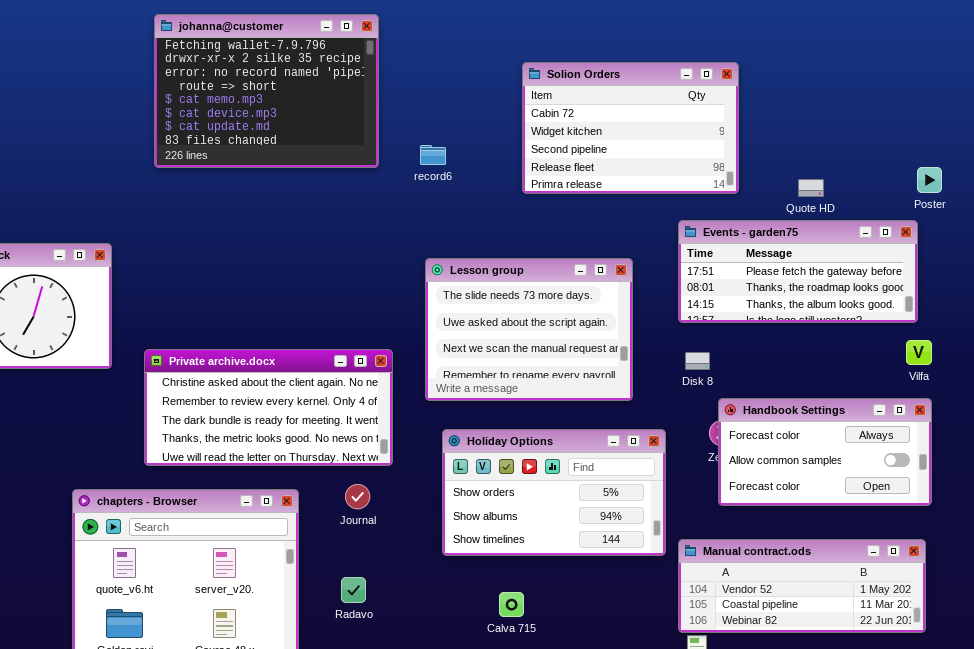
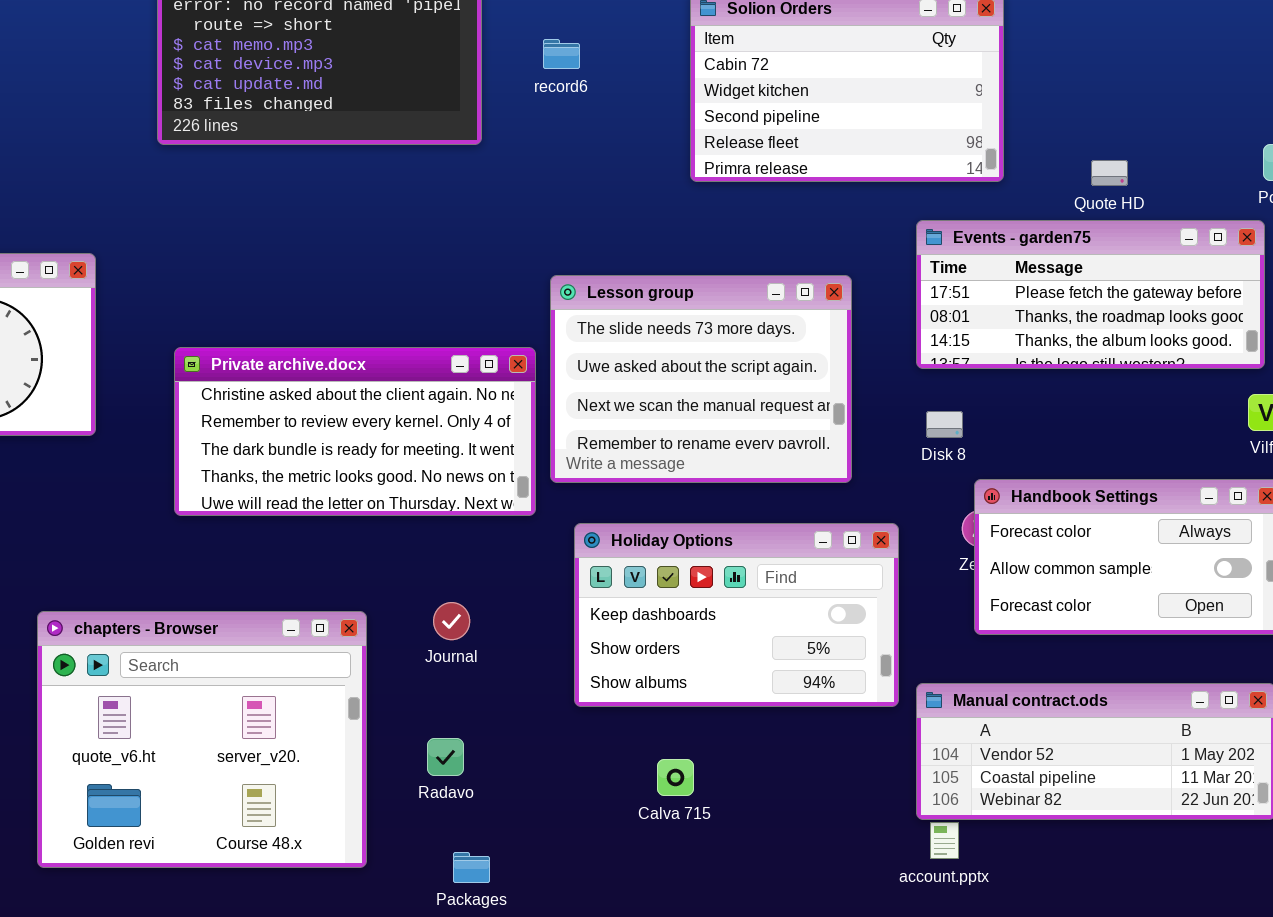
record6: [420,145,446,165] -> [543,39,580,69], moved
Private archive.docx: [144,349,393,466] -> [174,347,536,516], moved
Holiday Options: [442,429,666,556] -> [574,523,899,707], scrolled up 1 row

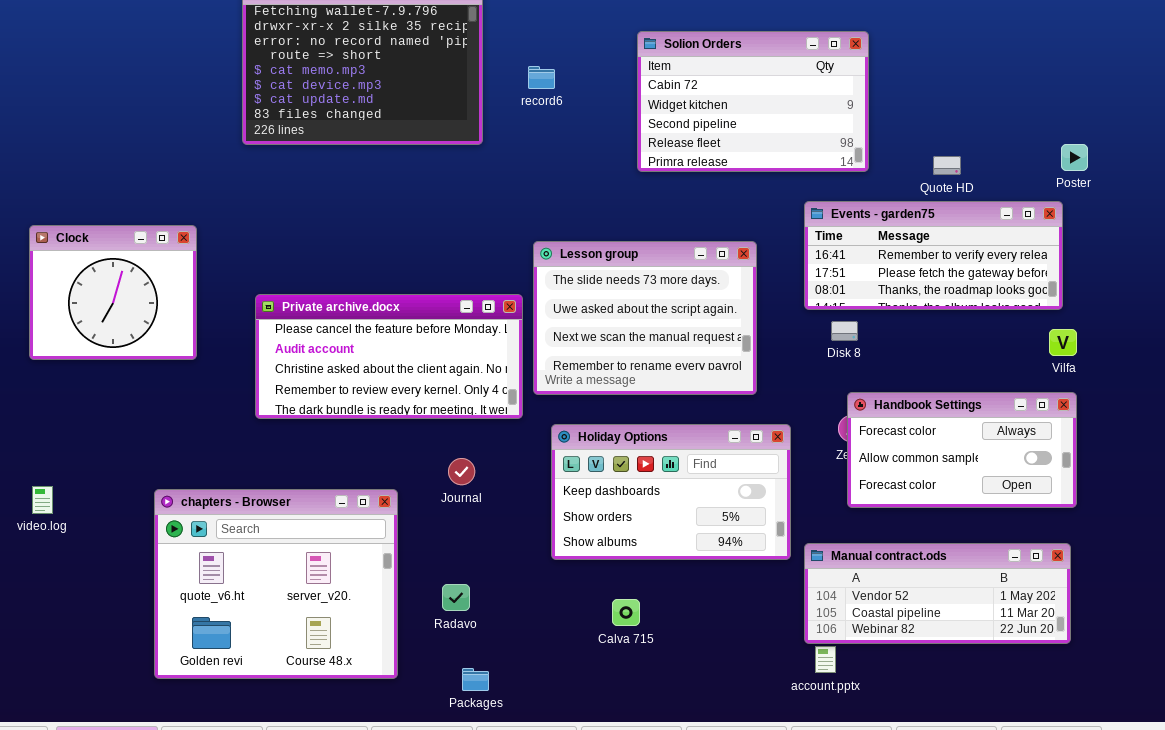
Events - garden75: [916,220,1265,369] -> [804,201,1063,310], scrolled up 1 row
Private archive.docx: [174,347,536,516] -> [255,294,523,419], scrolled up 2 rows
Disk 8: [926,411,963,438] -> [831,321,858,341], moved
Journal: [433,602,470,640] -> [448,458,475,485], moved

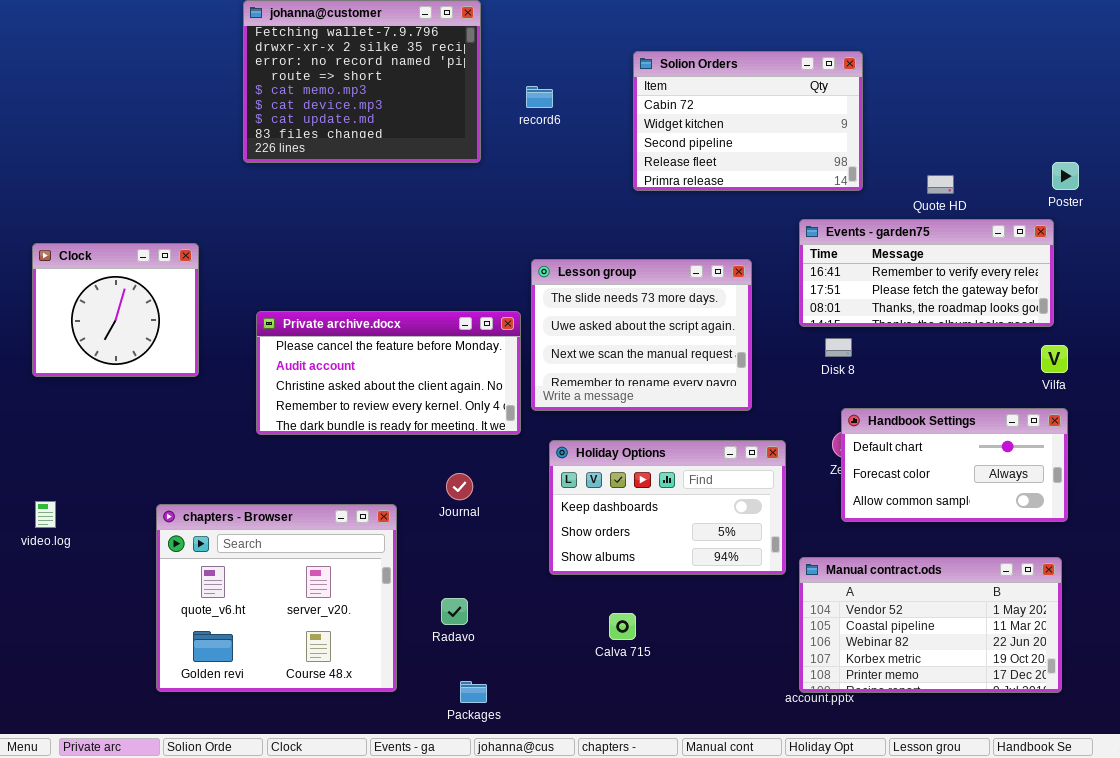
Handbook Settings: [847,392,1077,508] -> [841,408,1068,522], scrolled up 1 row
Manual contract.ods: [804,543,1071,644] -> [799,557,1062,693], resized

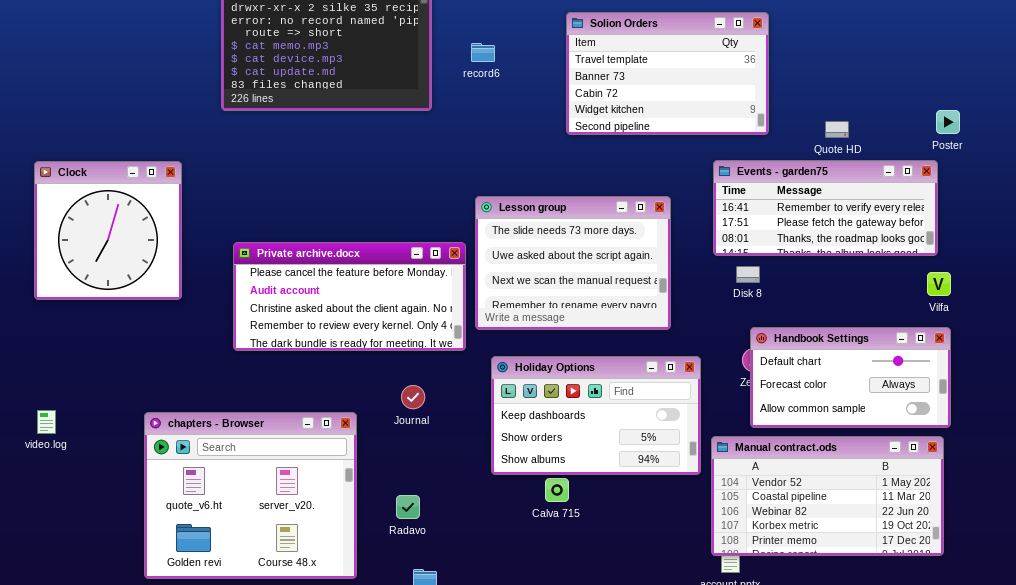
Solion Orders: [633,51,863,191] -> [566,12,769,135], scrolled up 2 rows
Clock: [32,243,199,377] -> [34,161,182,300], resized
Manual contract.ods: [799,557,1062,693] -> [711,436,944,556], moved
Calva 715: [609,613,636,640] -> [545,478,569,502], moved

